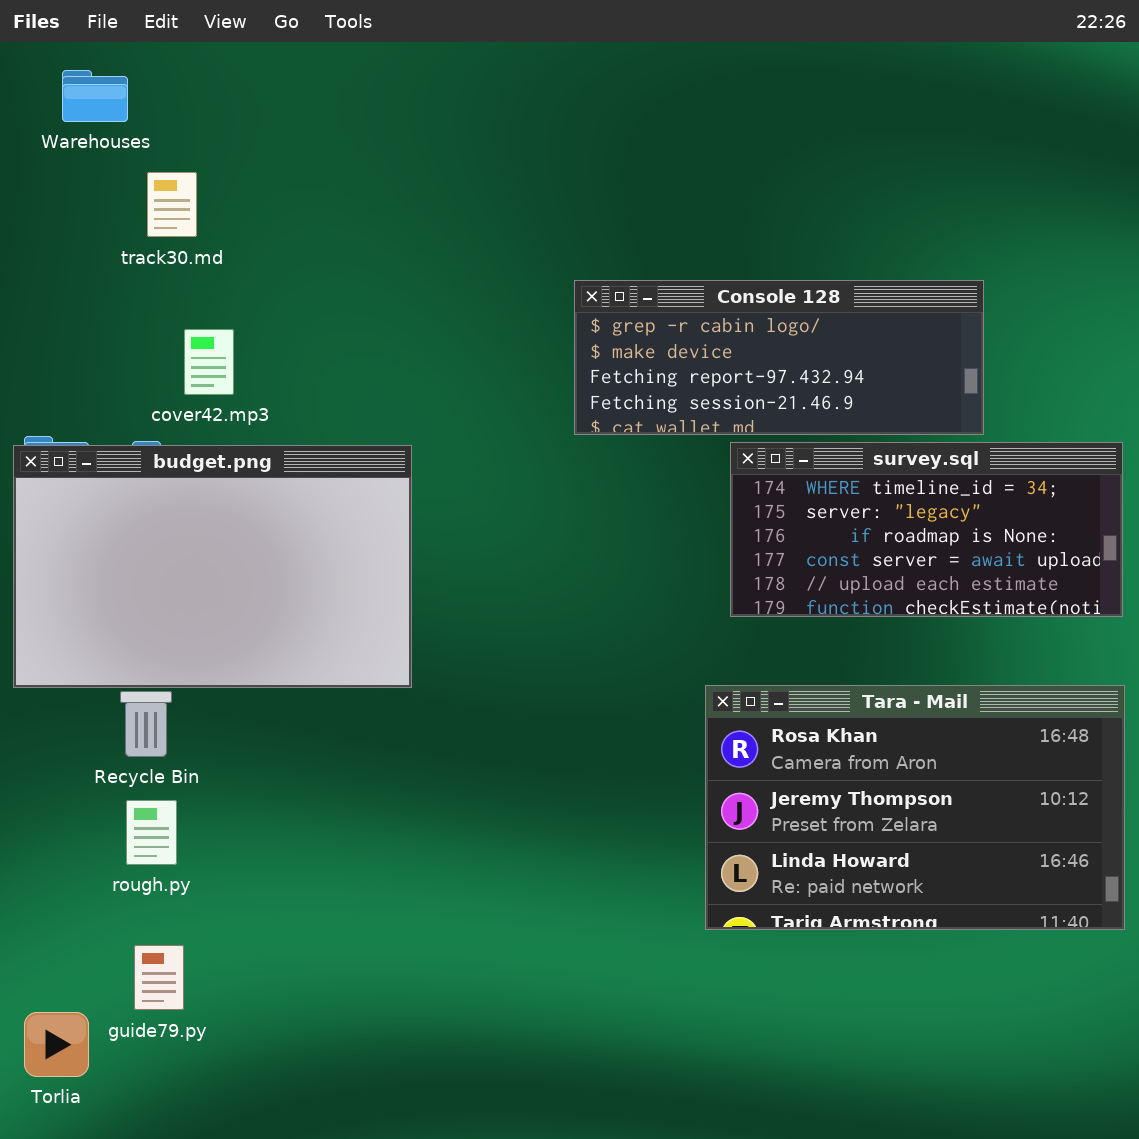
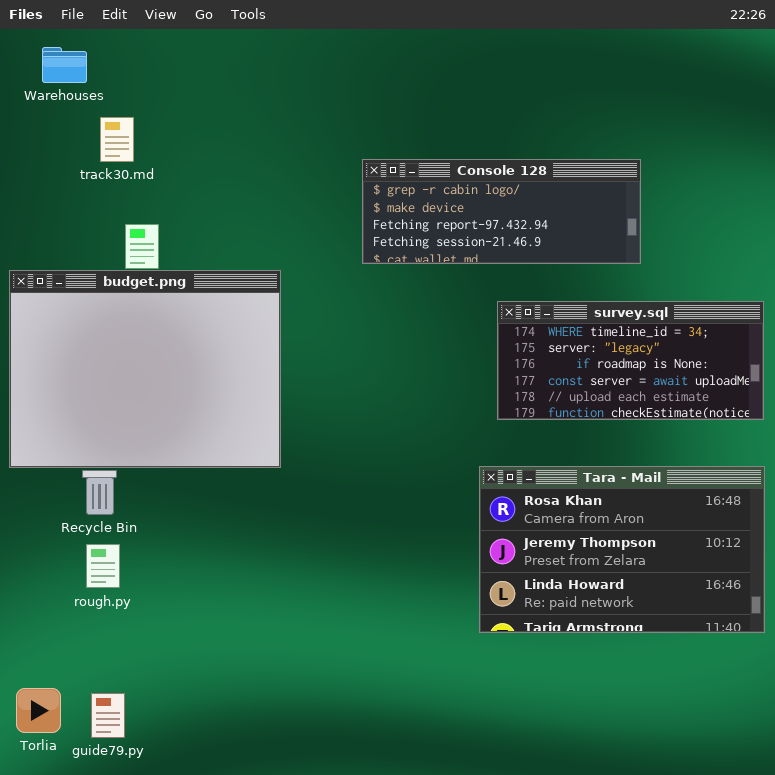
Console 128: [574,280,984,435] -> [362,159,641,264], moved
budget.png: [13,445,412,688] -> [9,270,281,468], resized
guide79.py: [134,945,184,1010] -> [91,693,125,738], moved

